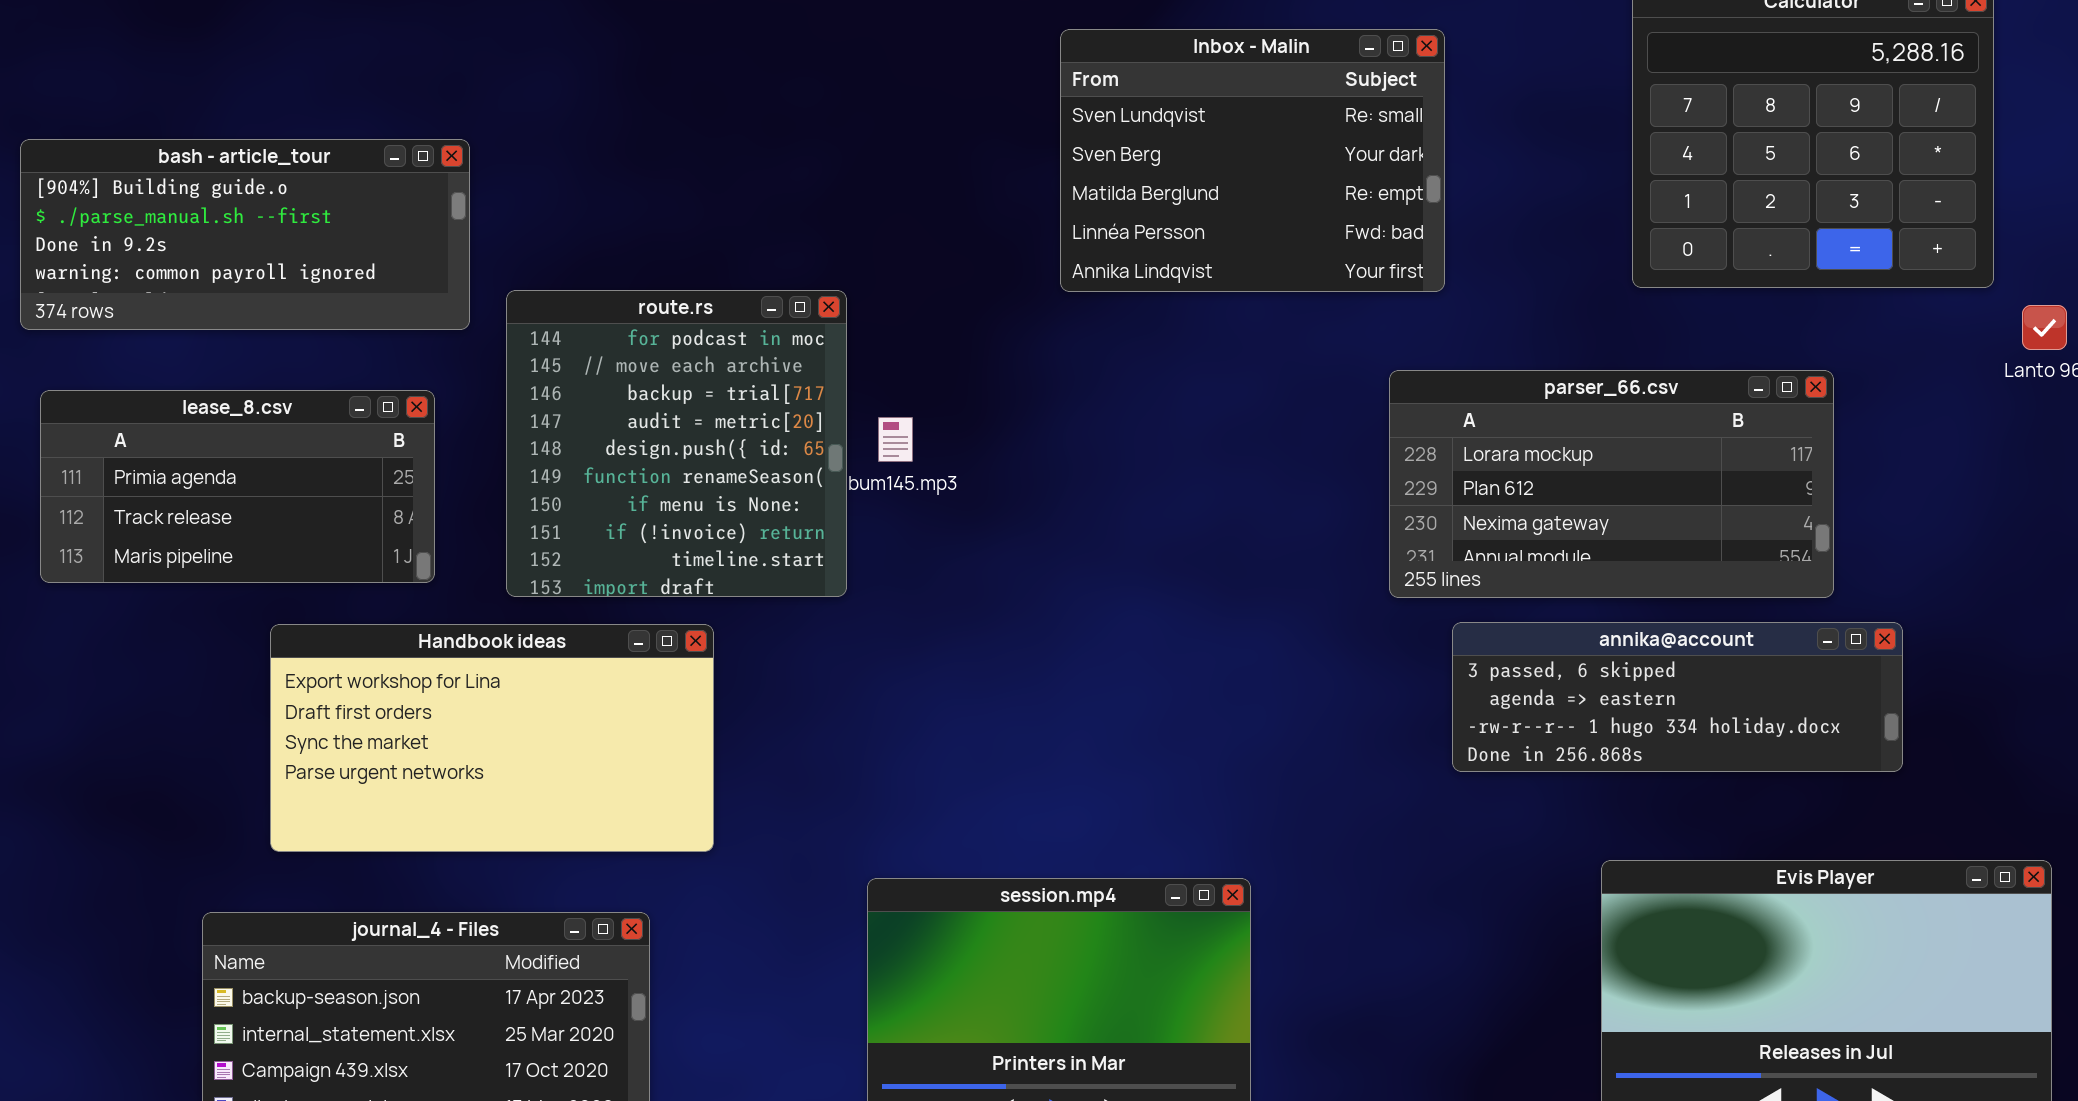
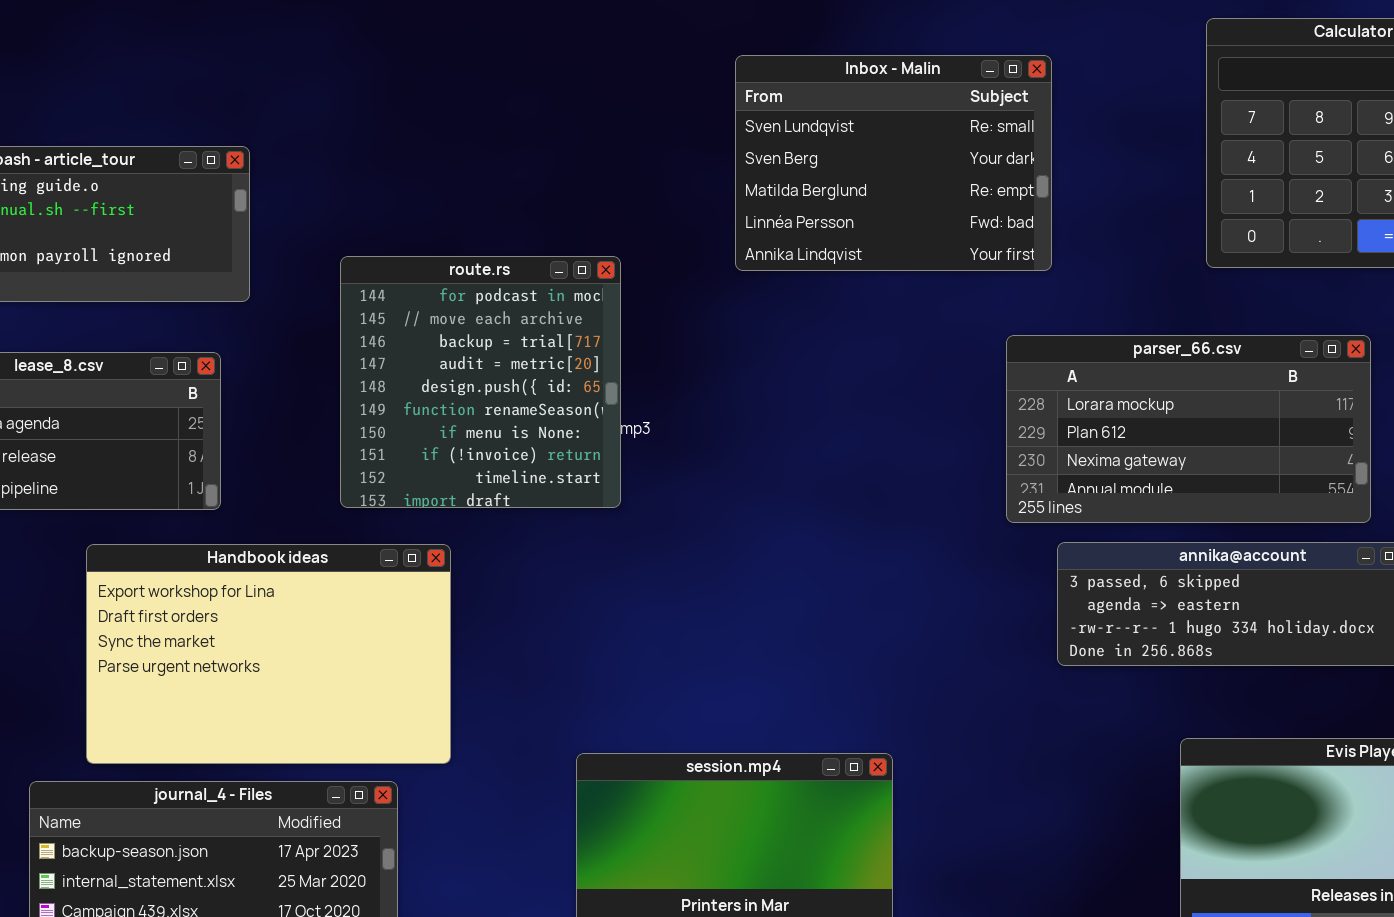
route.rs: [506,290,847,597] -> [340,256,621,508], moved
Handbook ideas: [270,624,714,852] -> [86,544,451,764], resized

